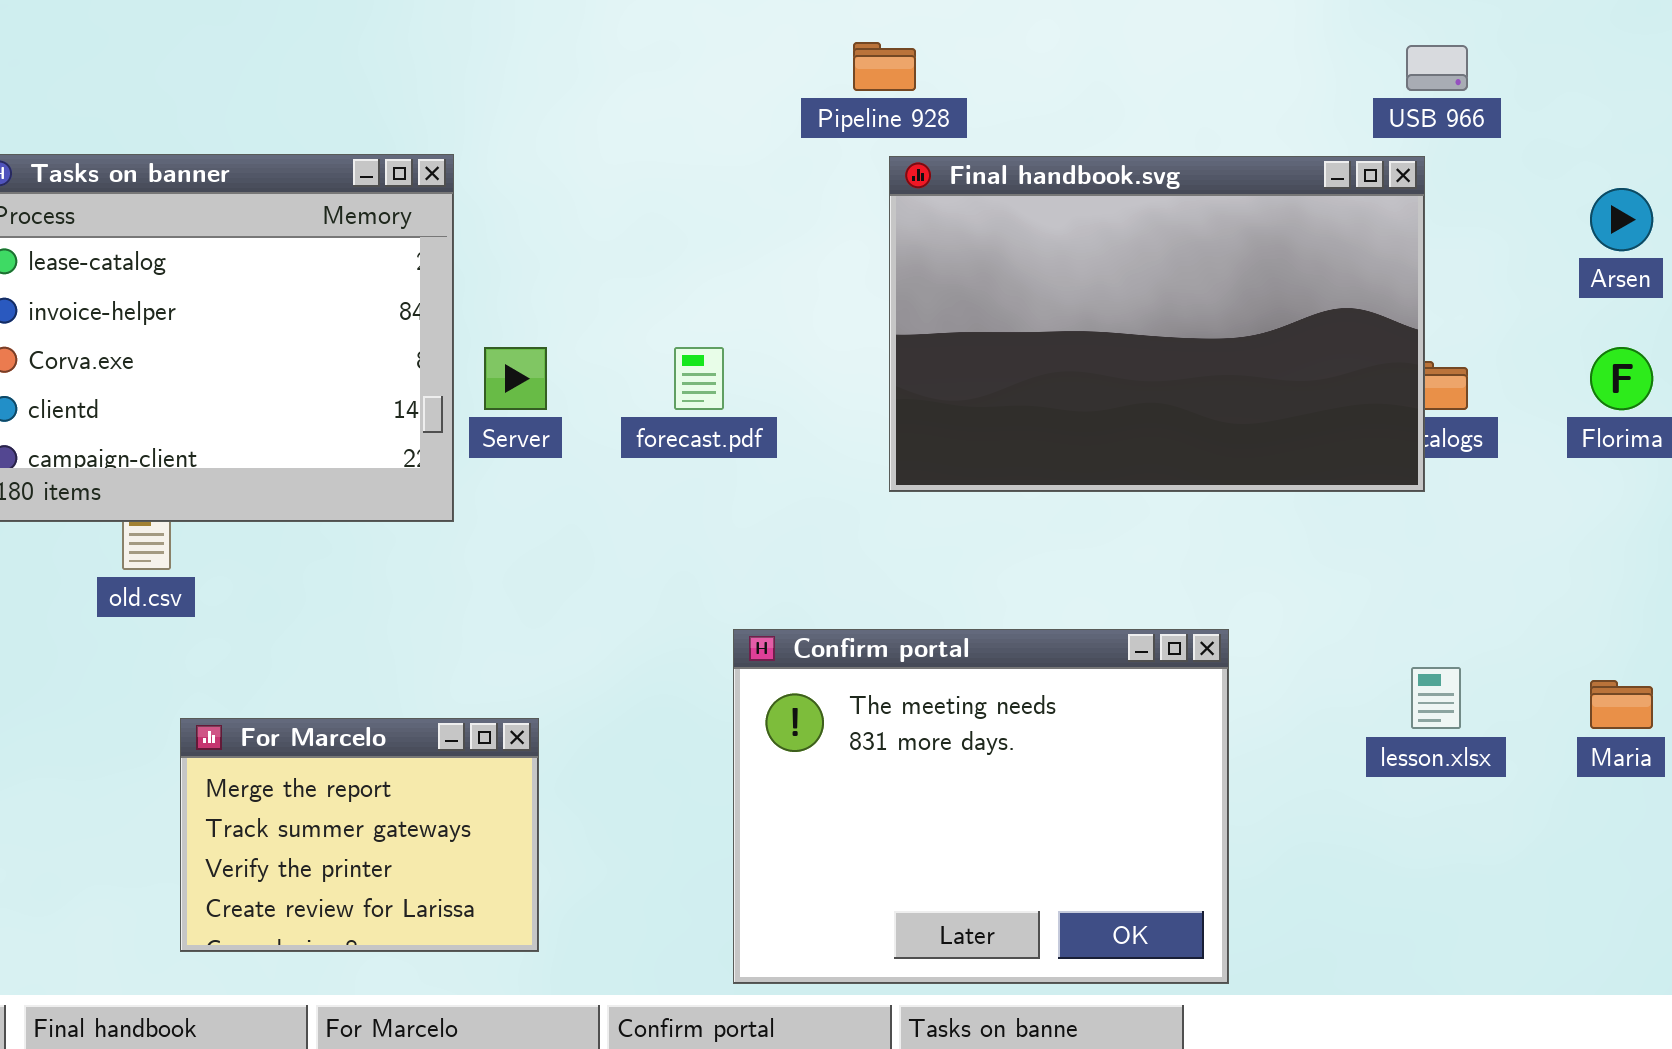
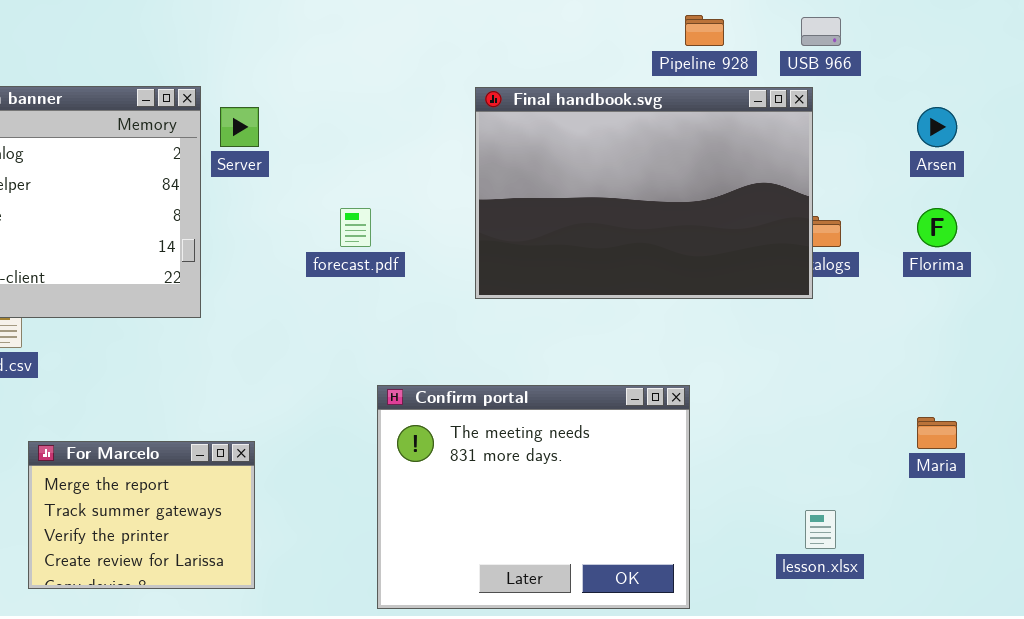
Pipeline 928: [853,42,916,91] -> [685,15,724,46], moved
Server: [484,347,547,410] -> [220,107,259,147], moved
lesson.xlsx: [1411,667,1461,729] -> [805,510,836,549], moved

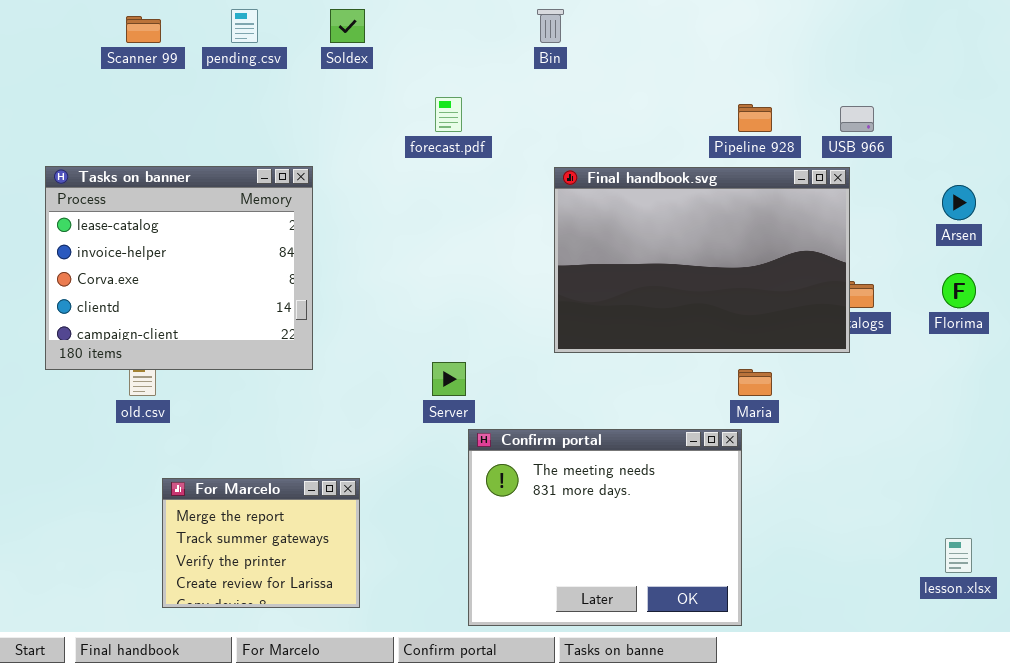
Server: [220,107,259,147] -> [432,362,466,396], moved
forecast.pdf: [340,208,371,247] -> [435,97,462,132], moved
Maria: [917,417,957,449] -> [738,369,772,396], moved
lesson.xlsx: [805,510,836,549] -> [945,538,972,573], moved

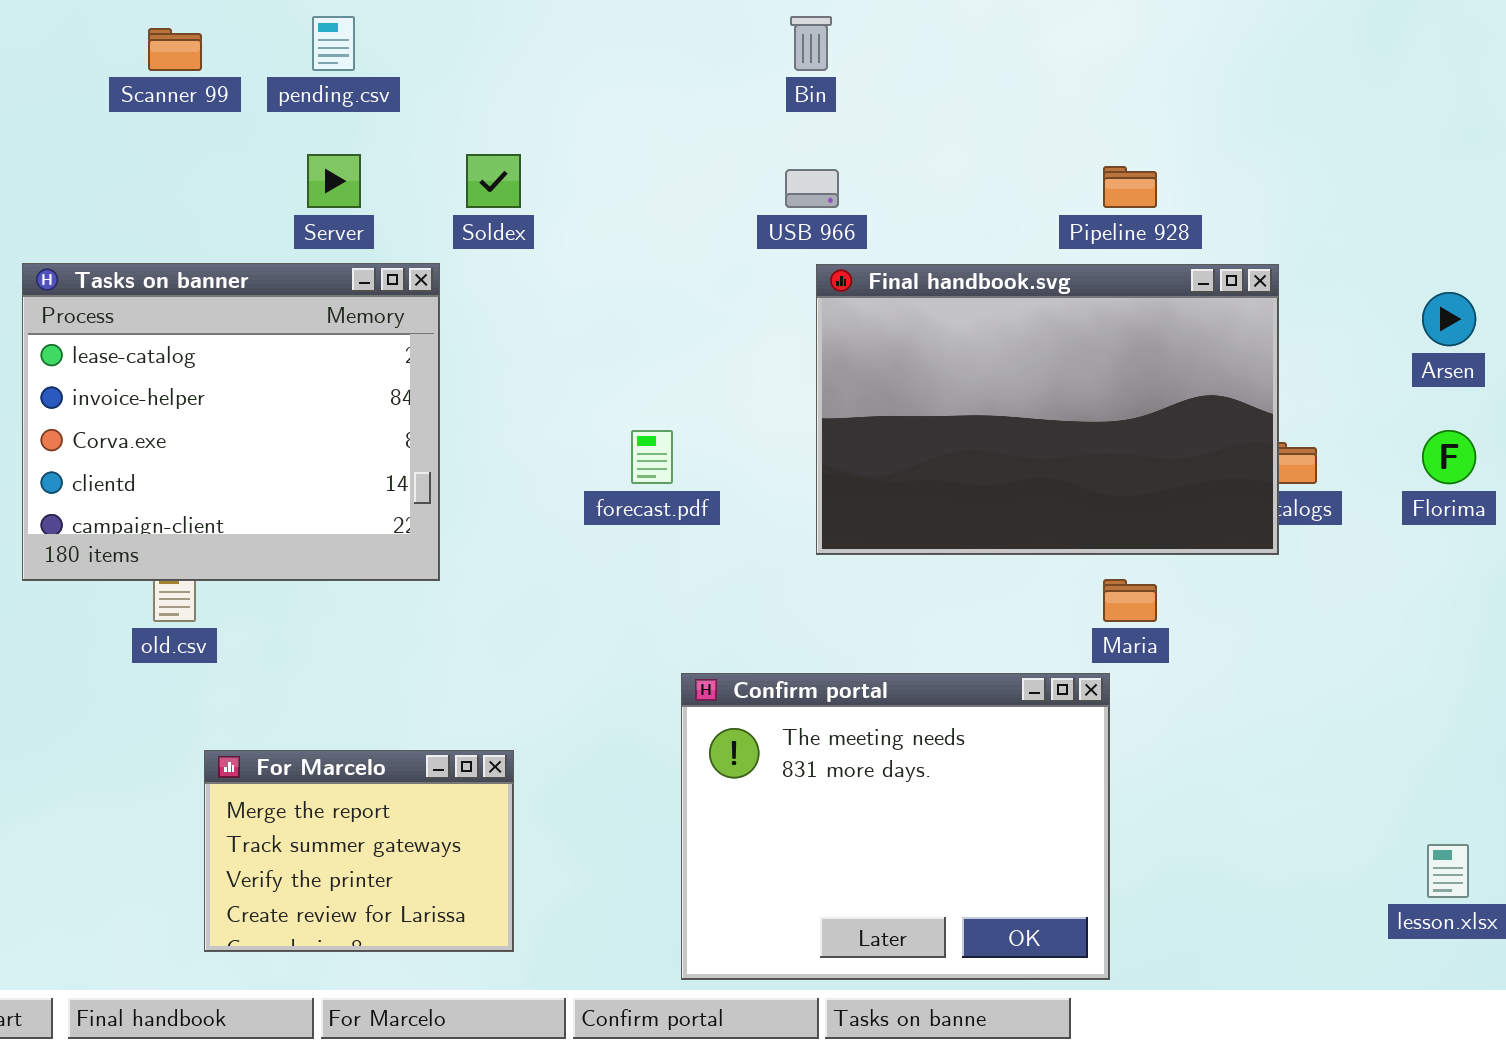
Soldex: [330,9,365,43] -> [466,154,521,208], moved
forecast.pdf: [435,97,462,132] -> [631,430,673,484], moved
USB 966: [840,106,874,132] -> [785,169,839,208], moved
Server: [432,362,466,396] -> [307,154,361,208], moved

